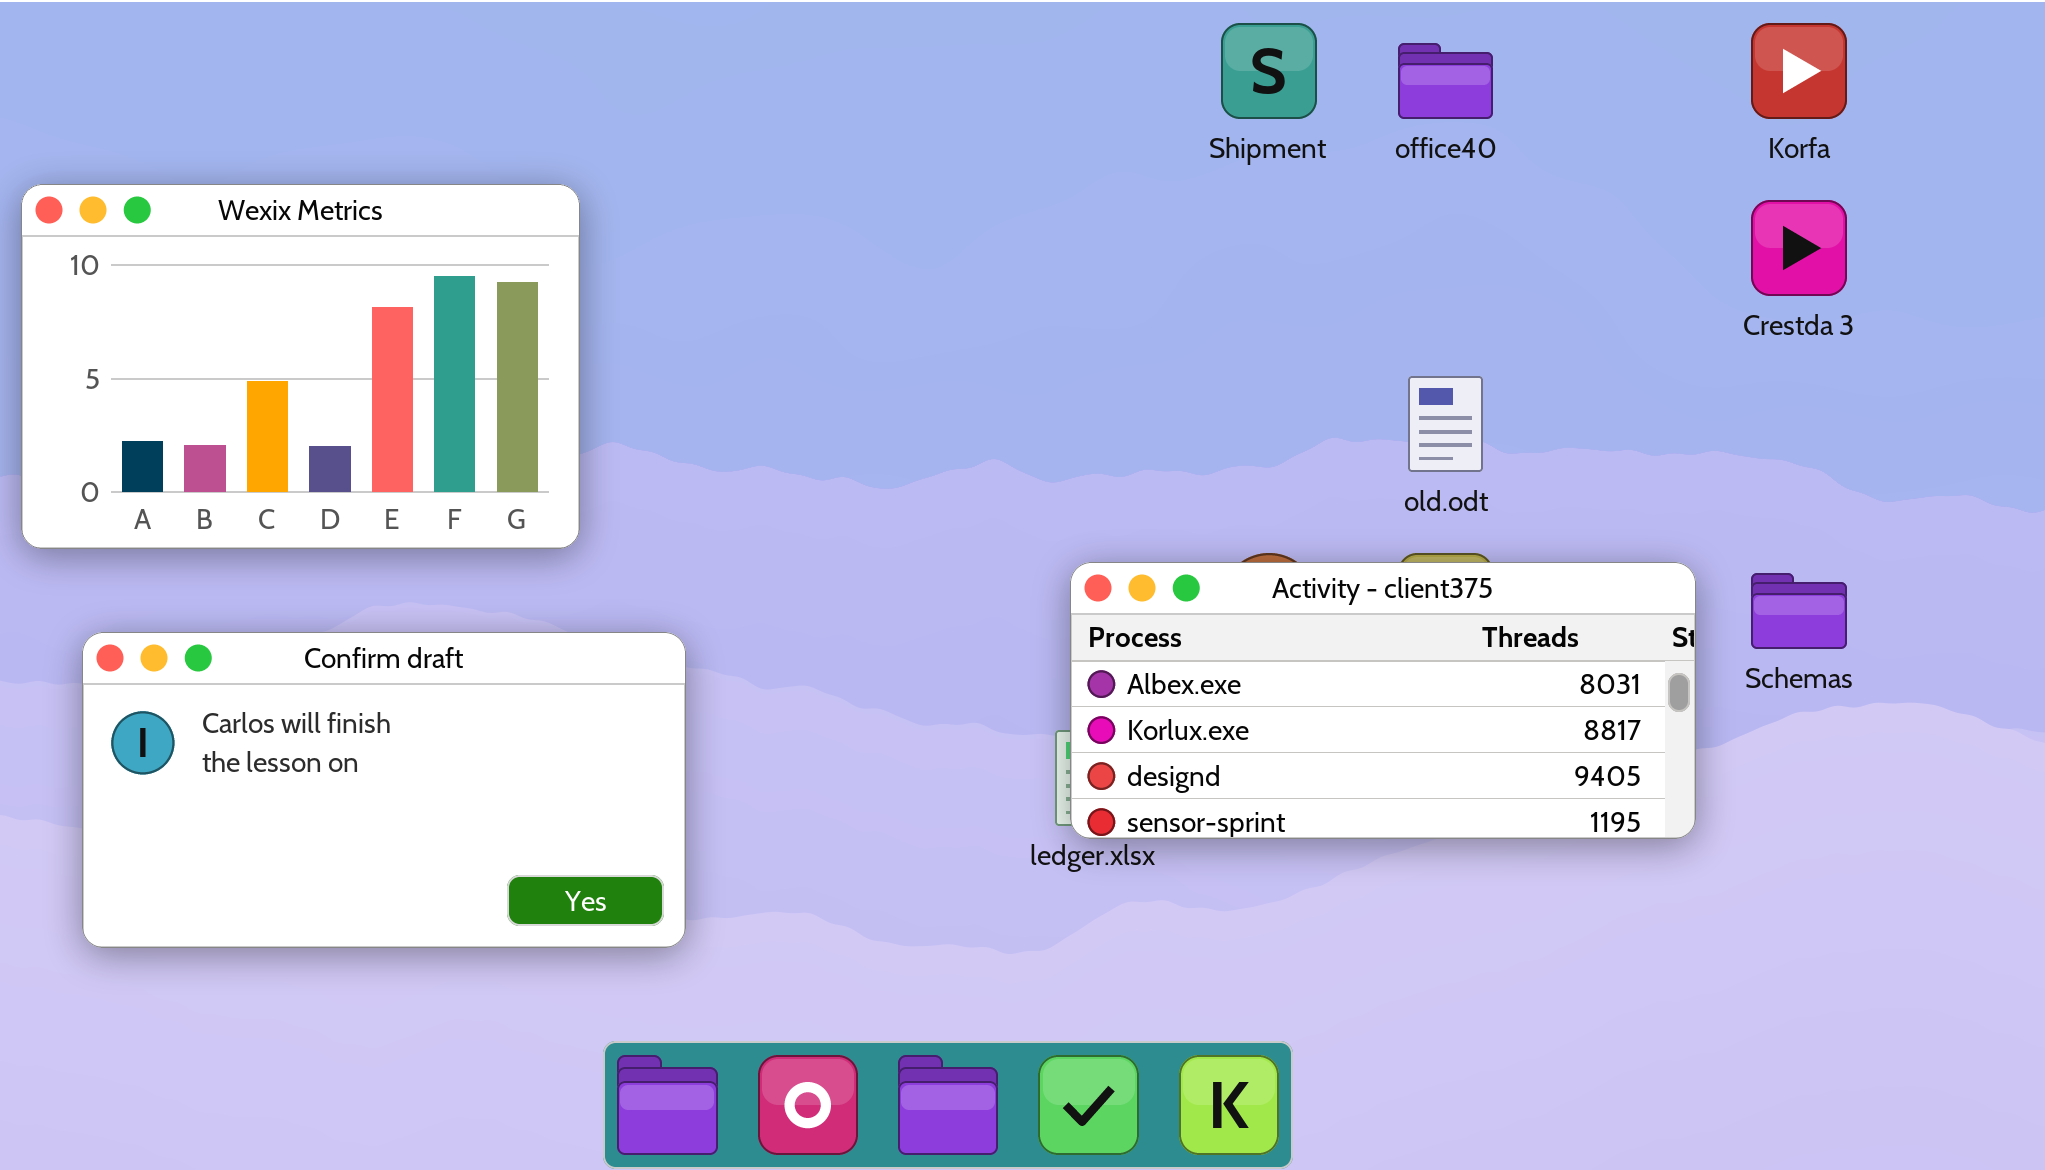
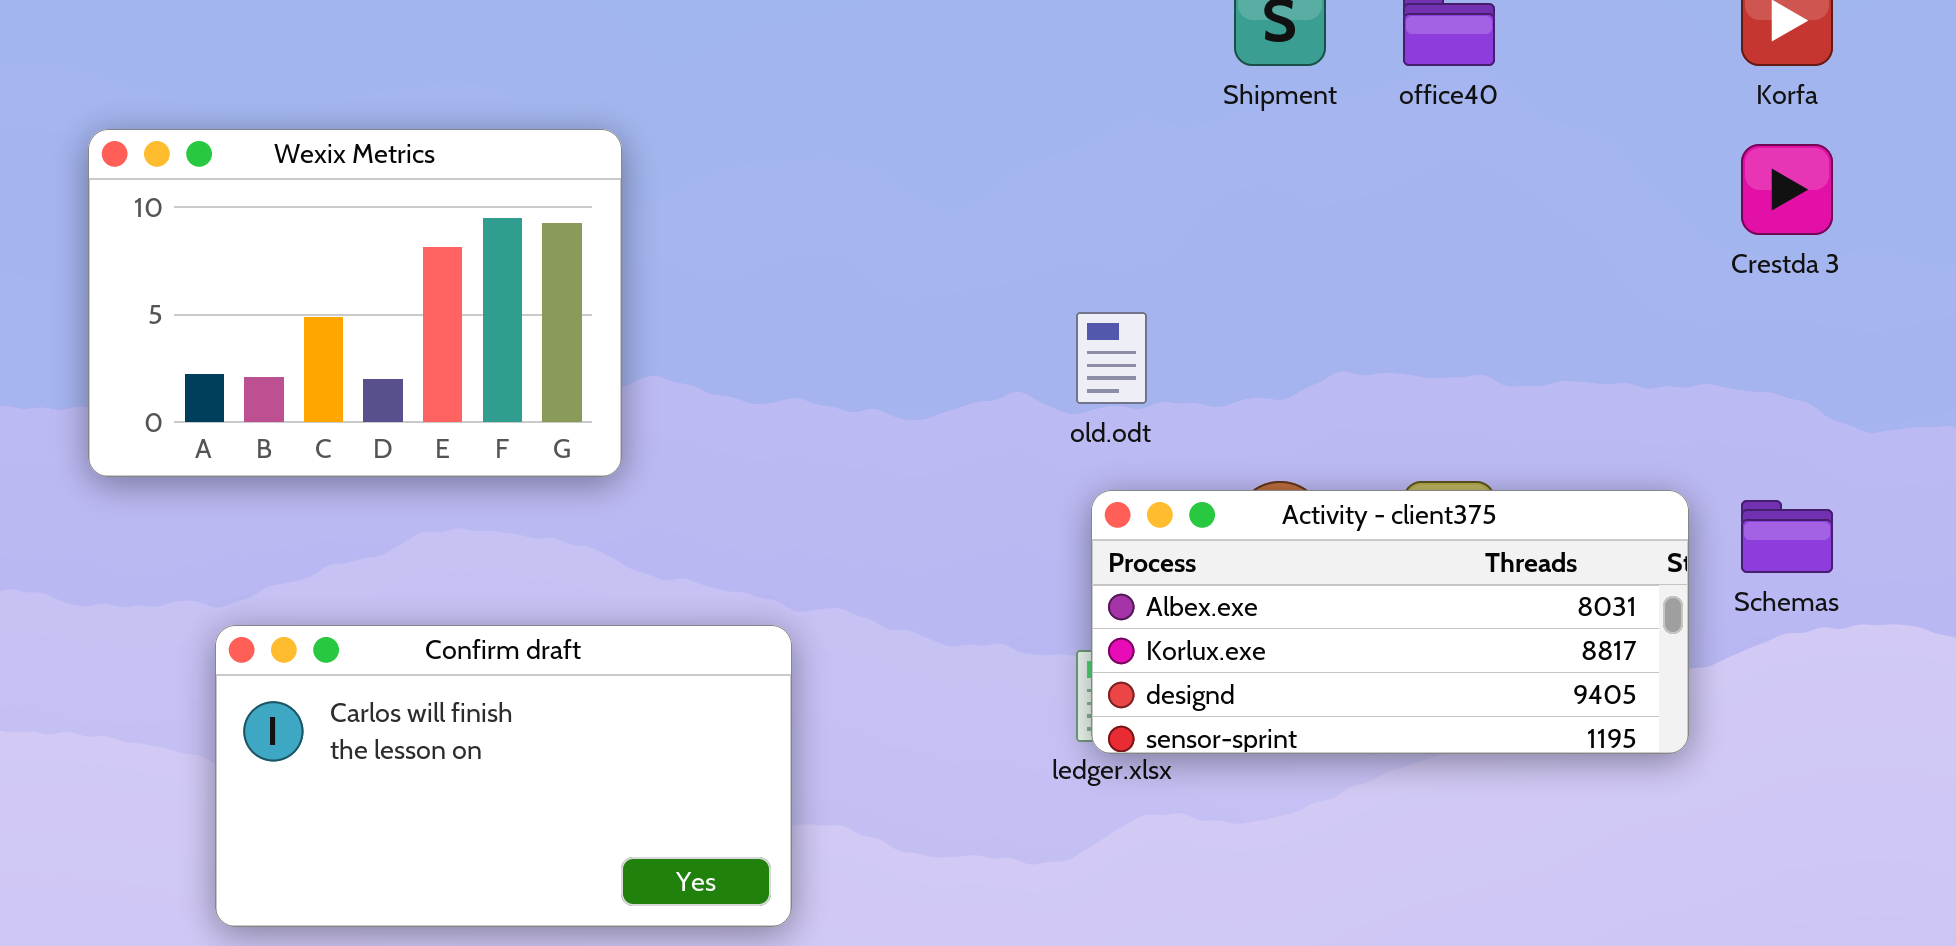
old.odt: [1408,376,1483,472] -> [1076,312,1147,404], moved
Confirm draft: [82,632,686,948] -> [215,625,792,927], moved

